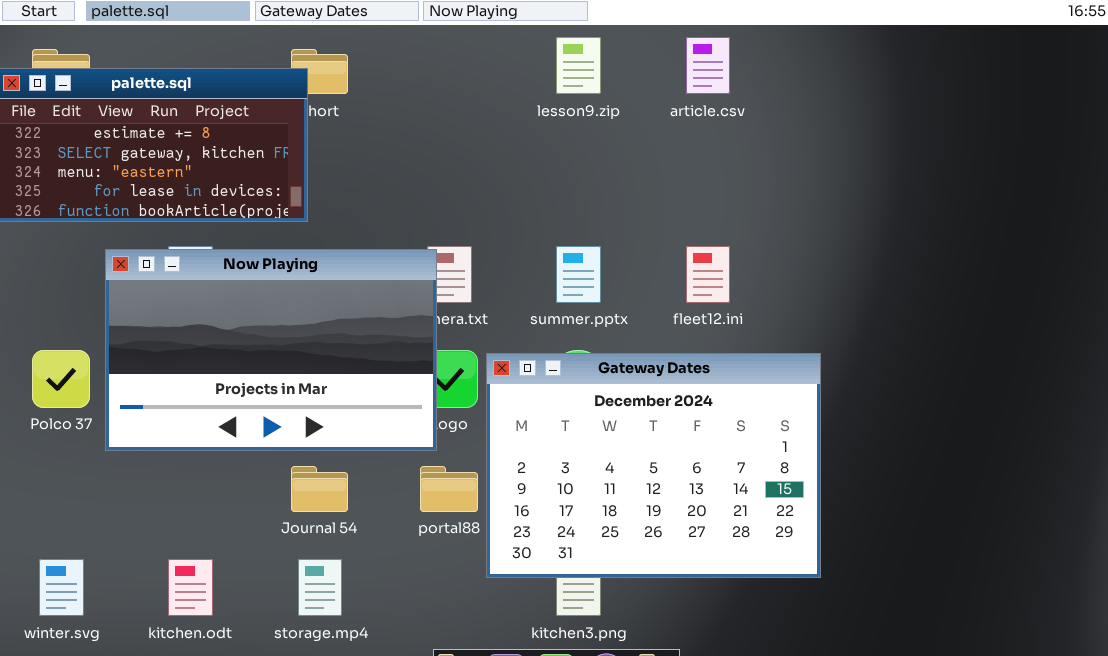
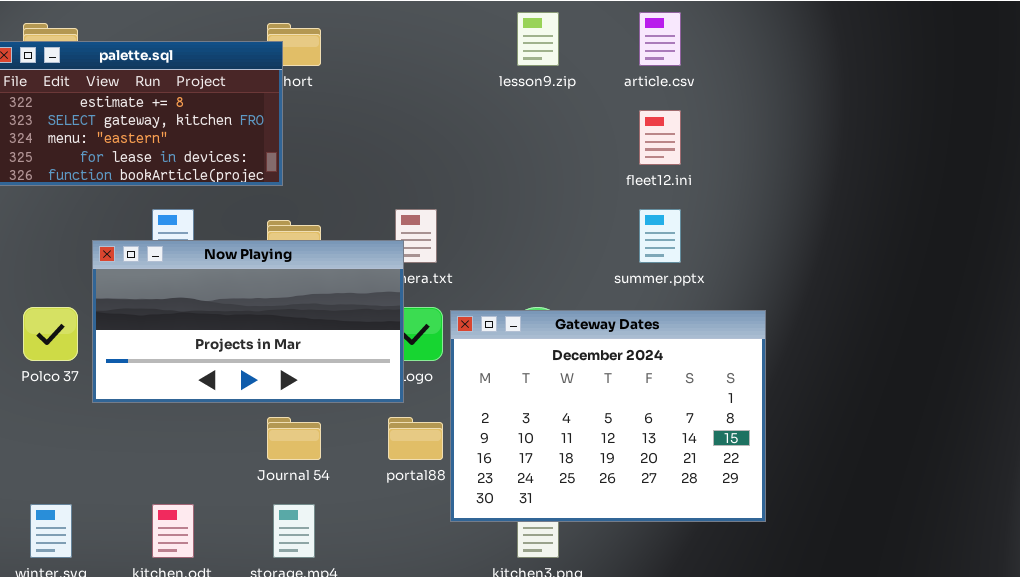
summer.pptx: [556,246,601,303] -> [639,209,681,263], moved
fleet12.ini: [686,246,730,303] -> [639,110,681,165], moved
Now Playing: [105,249,437,451] -> [92,240,404,403], resized

